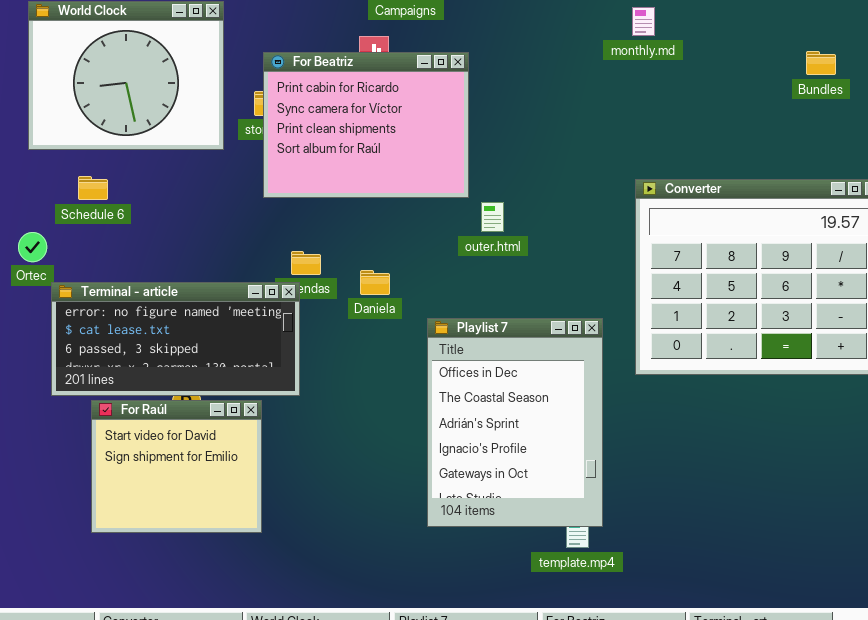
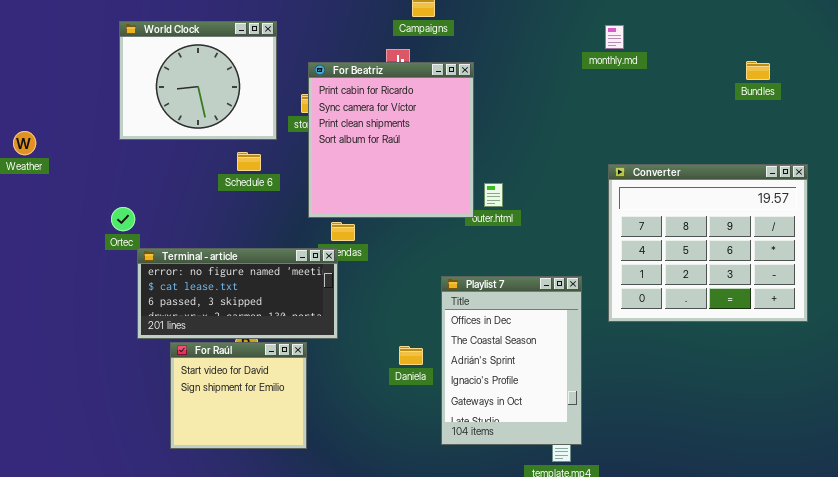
For Beatriz: [263,52,469,198] -> [308,62,474,218], resized
Schedule 6: [78,176,108,200] -> [237,152,261,171], moved
Daniela: [360,270,390,295] -> [399,346,423,365], moved

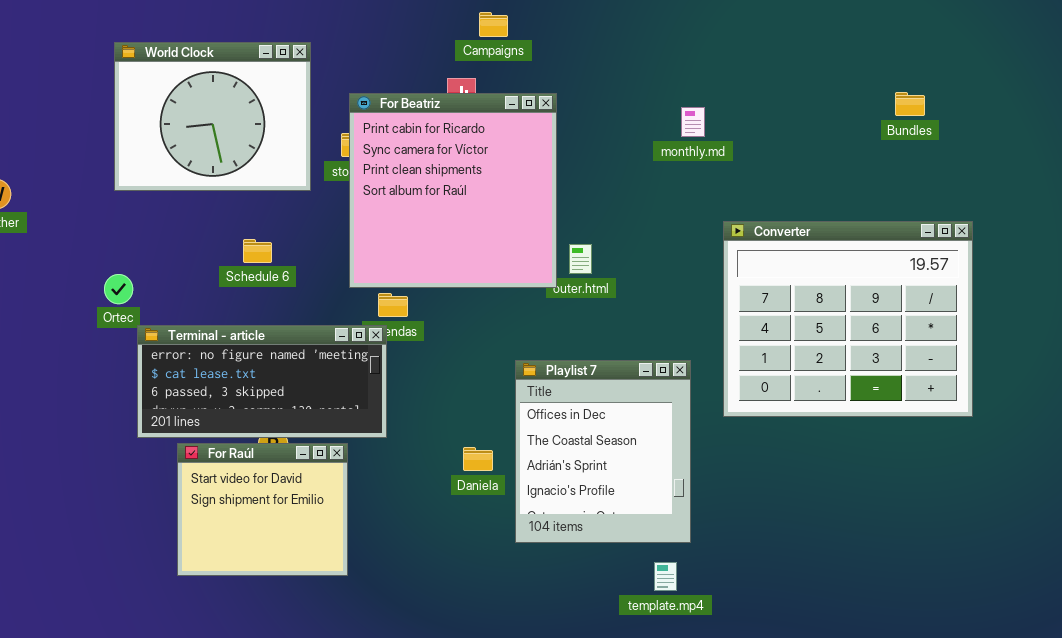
monthly.md: [605,25,624,49] -> [681,107,705,137], moved
Schedule 6: [237,152,261,171] -> [243,239,272,263], moved
Playlist 7: [441,276,582,445] -> [515,360,691,543], resized

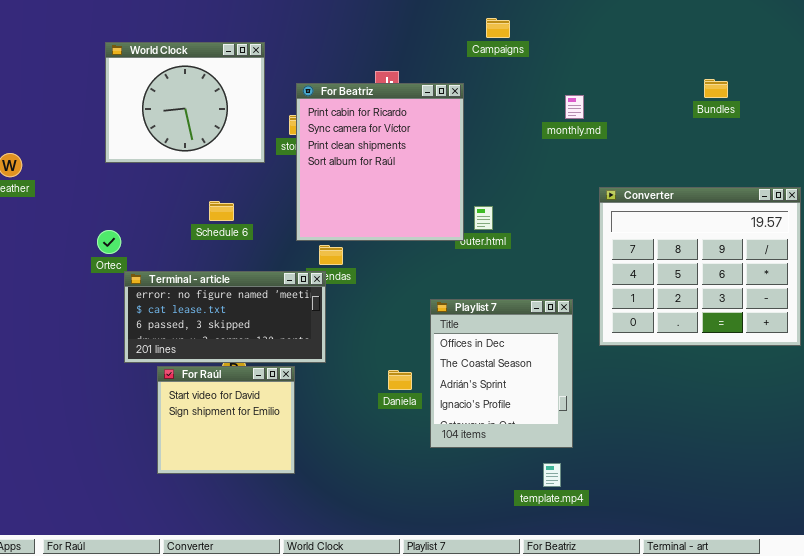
Campaigns: [479,12,508,37] -> [486,18,510,38], moved
Bundles: [895,92,925,116] -> [704,79,728,98], moved

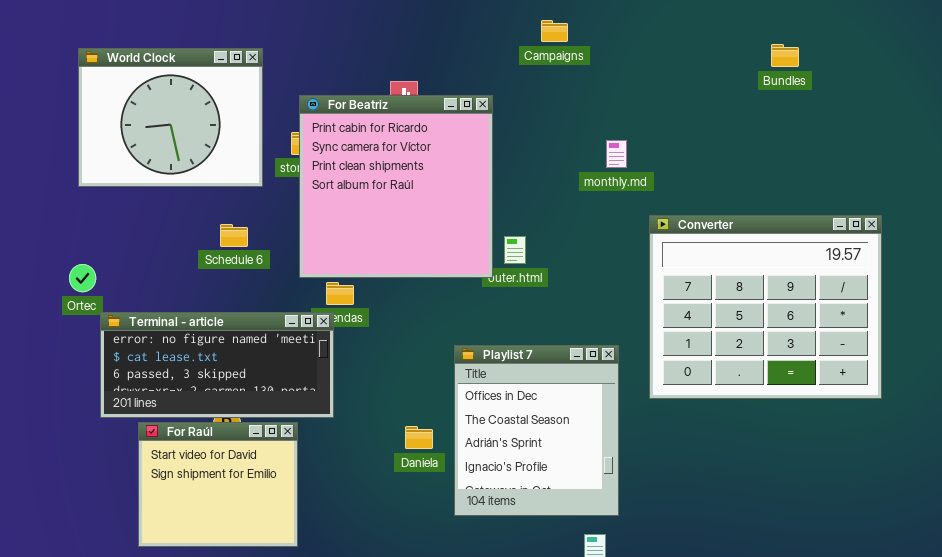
Campaigns: [486,18,510,38] -> [541,20,568,42], moved
Bundles: [704,79,728,98] -> [771,44,799,67], moved
monthly.md: [565,95,584,119] -> [606,140,627,168], moved
Schedule 6: [209,201,234,221] -> [220,224,248,247], moved

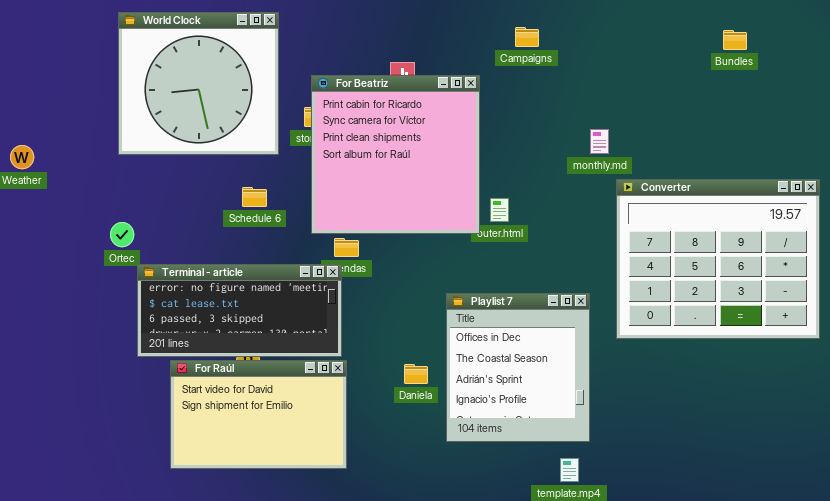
Campaigns: [541,20,568,42] -> [515,27,539,47], moved
World Clock: [78,48,263,187] -> [118,12,279,155], resized
monthly.md: [606,140,627,168] -> [590,129,609,154], moved
For Raúl: [138,422,298,547] -> [170,360,347,469], resized

